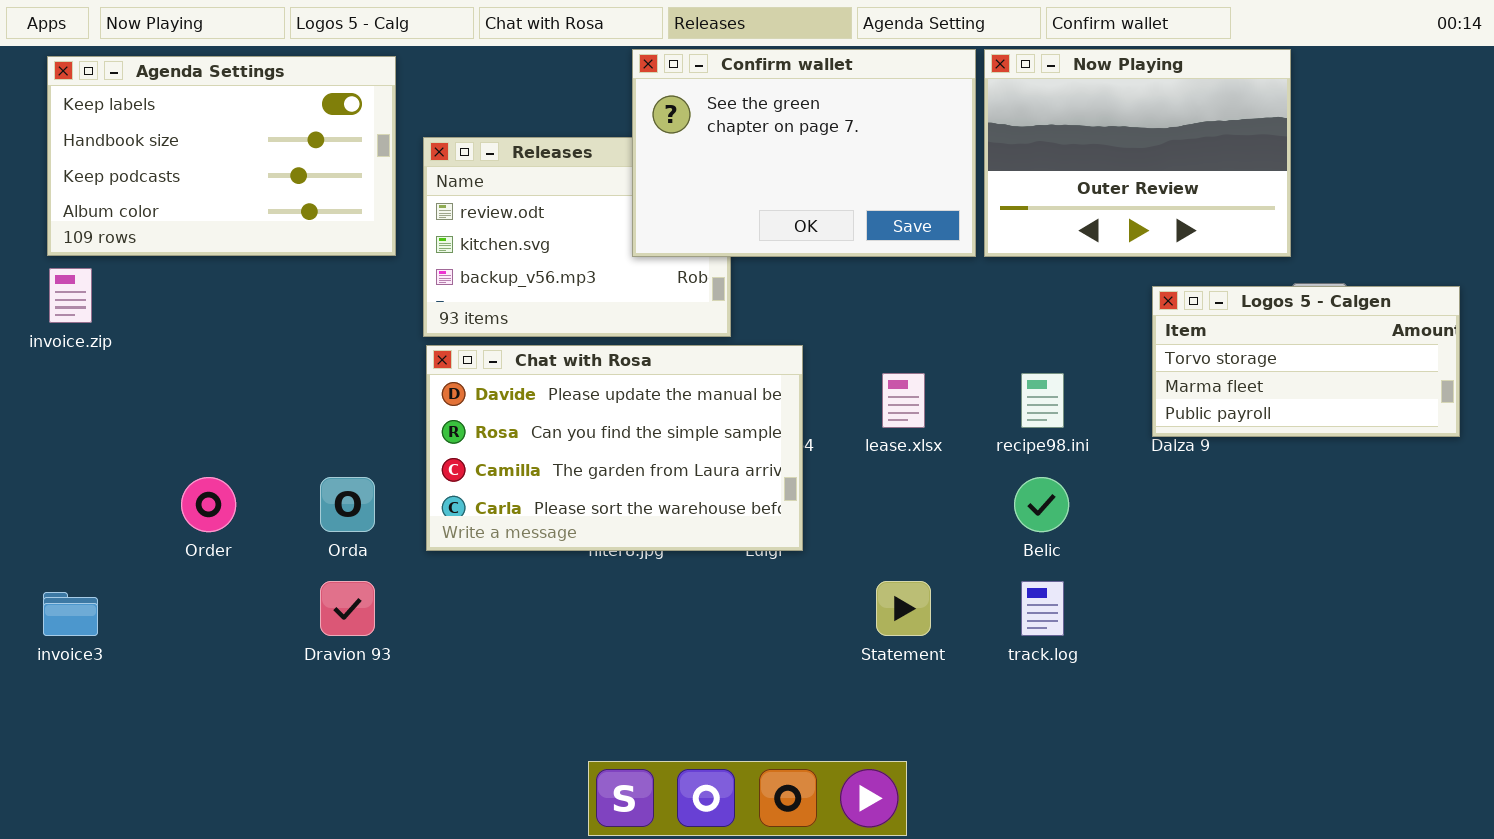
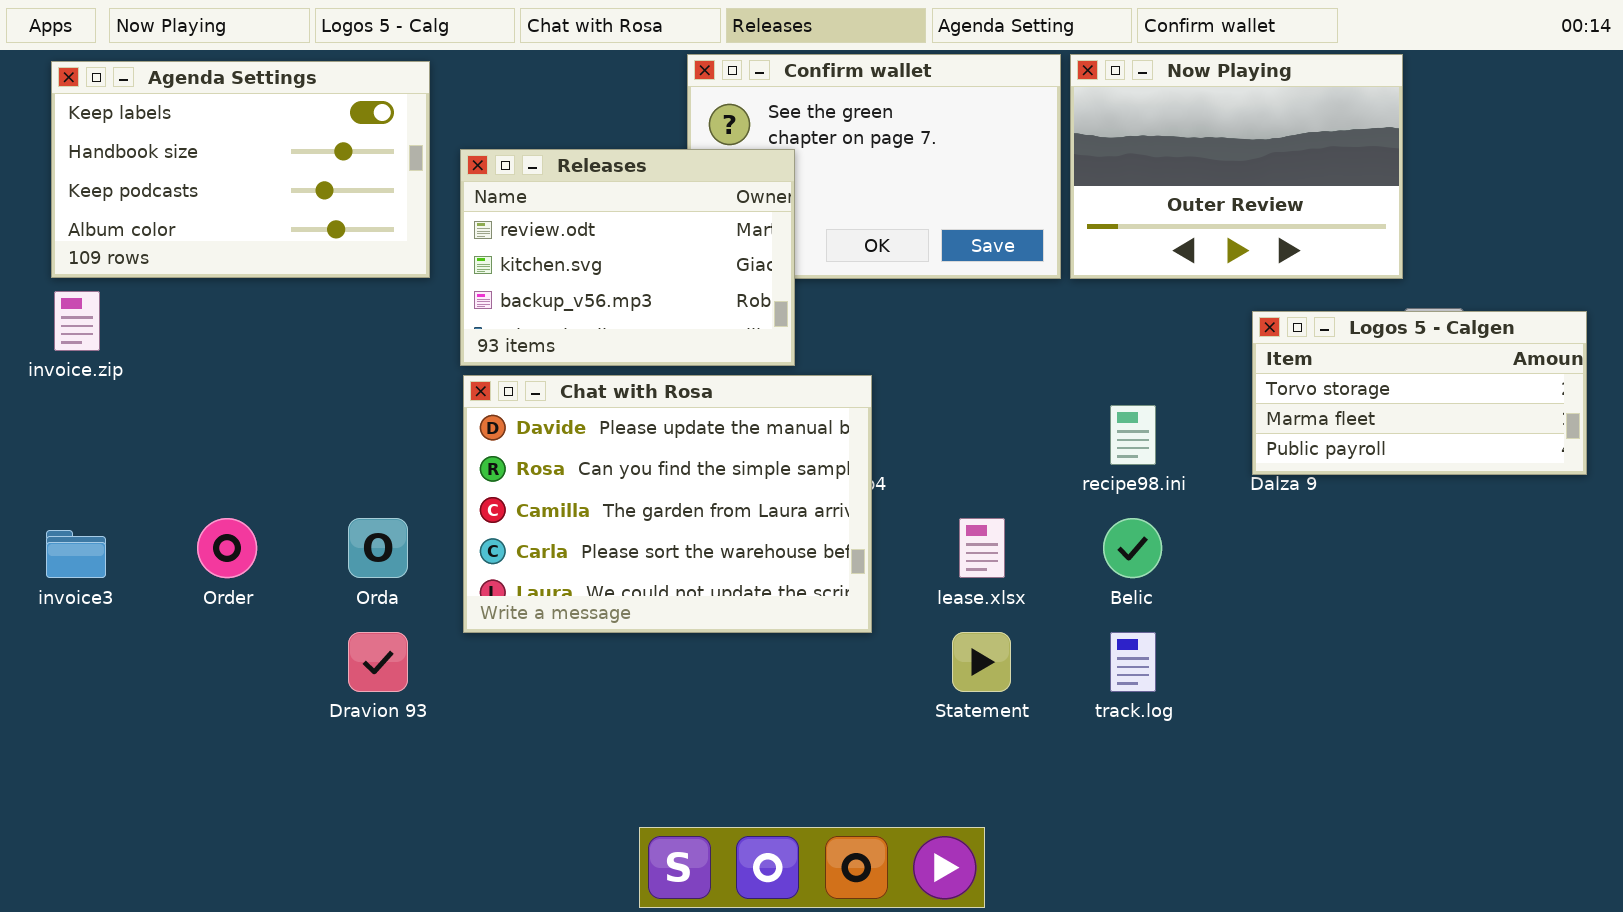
Releases: [423,137,731,337] -> [460,149,795,366], raised
Chat with Rosa: [426,345,803,551] -> [463,375,872,633], resized
lease.xlsx: [882,373,925,428] -> [959,518,1005,578], moved
invoice3: [43,592,98,636] -> [46,530,106,578], moved

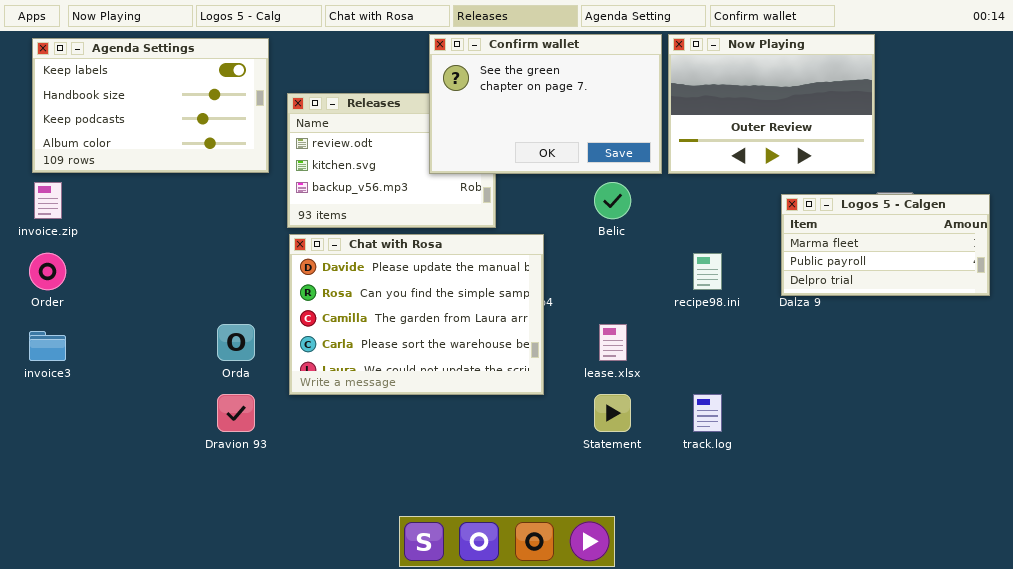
Confirm wallet: [687,54,1061,279] -> [429,34,662,174], raised
Logos 5 - Calgen: [1252,311,1587,475] -> [781,194,990,296], scrolled down 1 row
Order: [197,518,257,578] -> [29,253,66,290], moved
Belic: [1103,518,1162,578] -> [594,182,631,219], moved

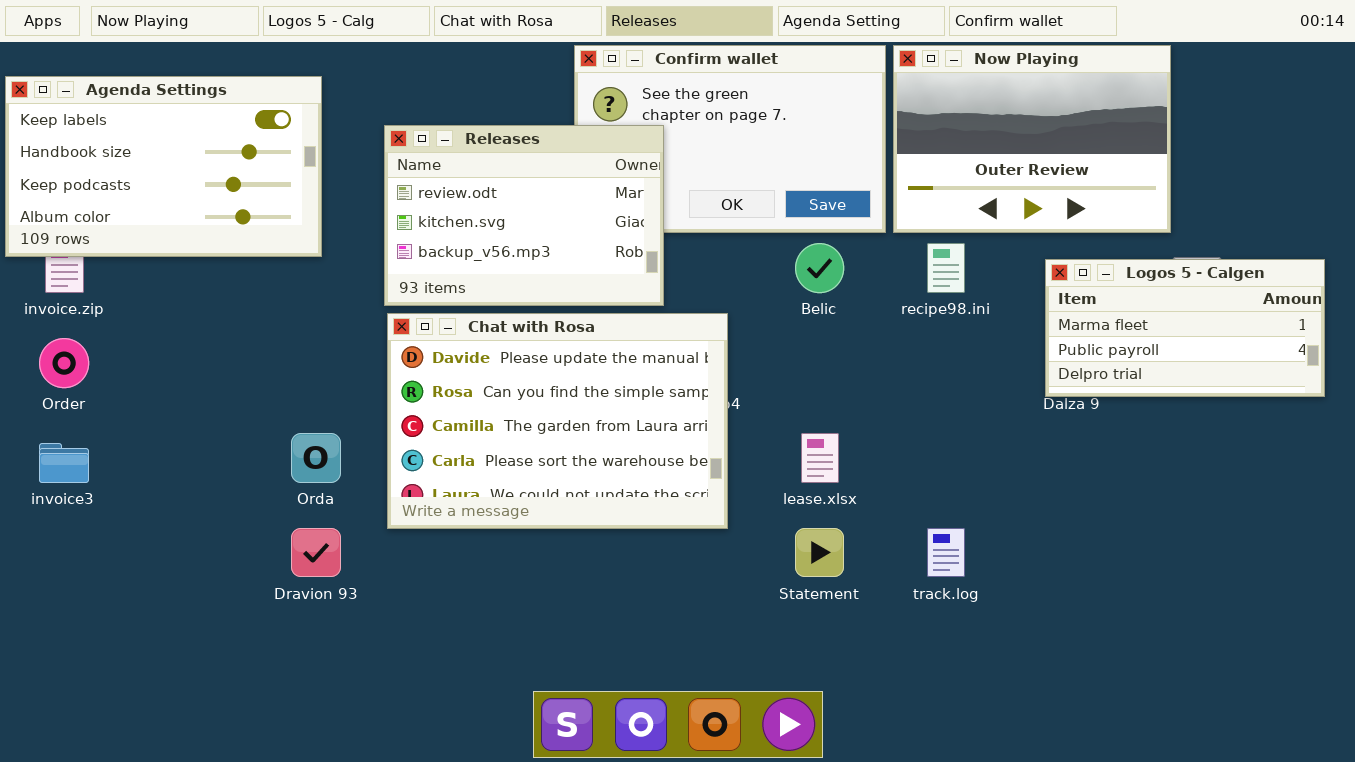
Agenda Settings: [32,38,269,173] -> [5,76,322,257], moved
Releases: [287,93,496,228] -> [384,125,664,306], raised
recipe98.ini: [693,253,722,290] -> [927,243,965,293], moved

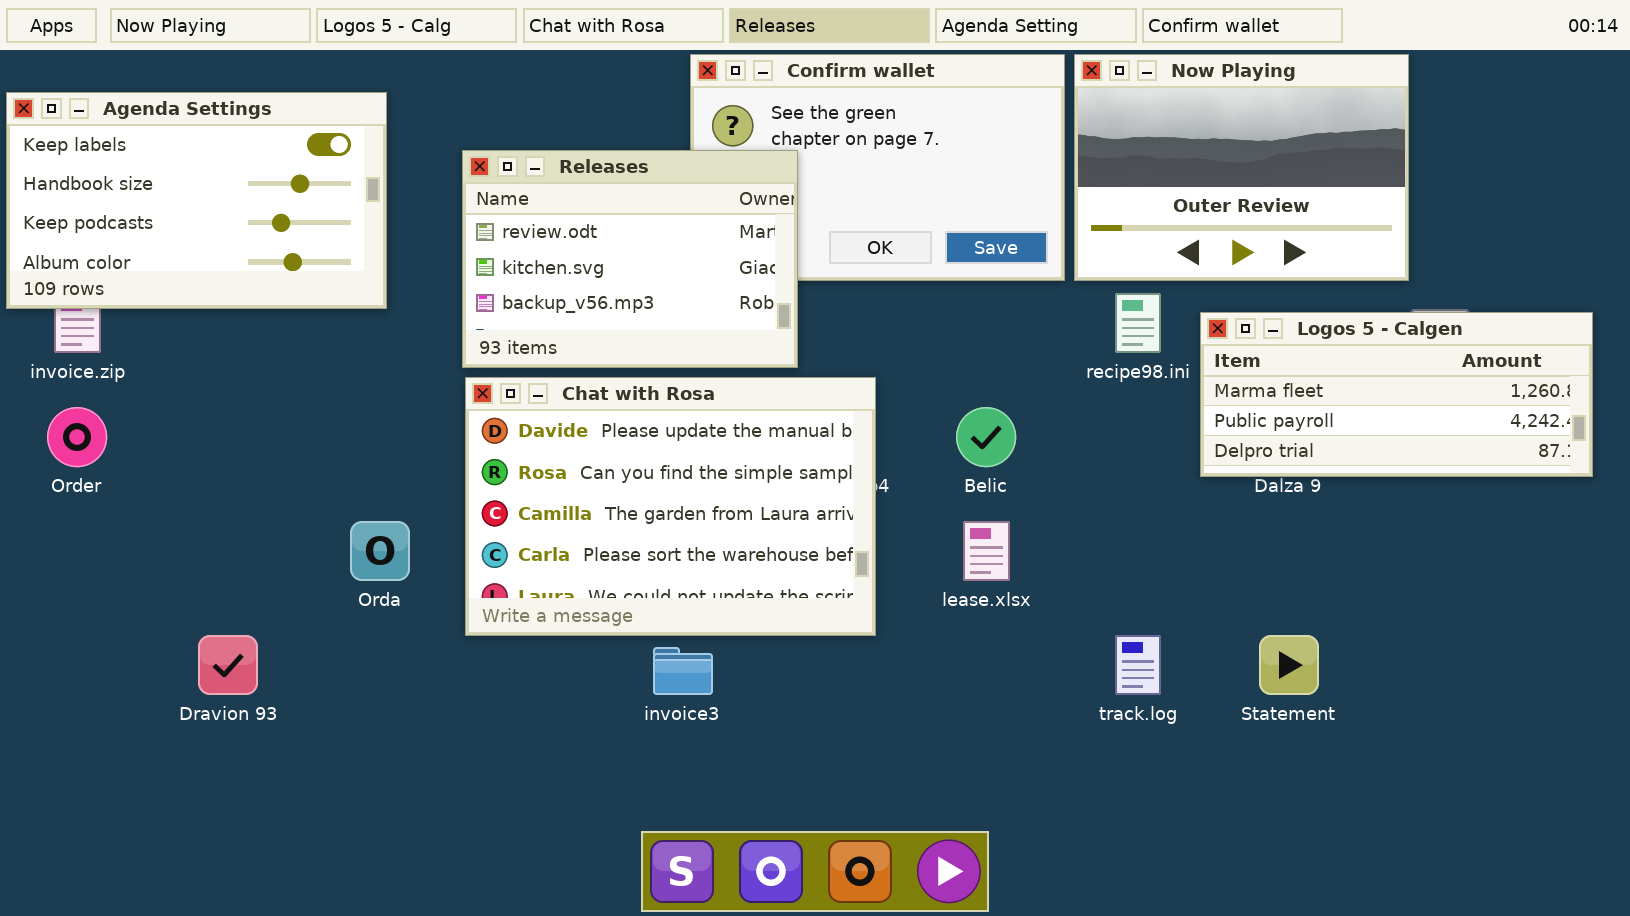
Belic: [795,243,844,293] -> [956,407,1016,467], moved
Logos 5 - Calgen: [1045,259,1325,397] -> [1200,312,1593,477], resized
invoice3: [39,443,89,483] -> [653,647,713,695], moved
Dravion 93: [291,528,341,577] -> [198,635,258,695], moved
Statement: [795,528,844,577] -> [1259,635,1319,695], moved

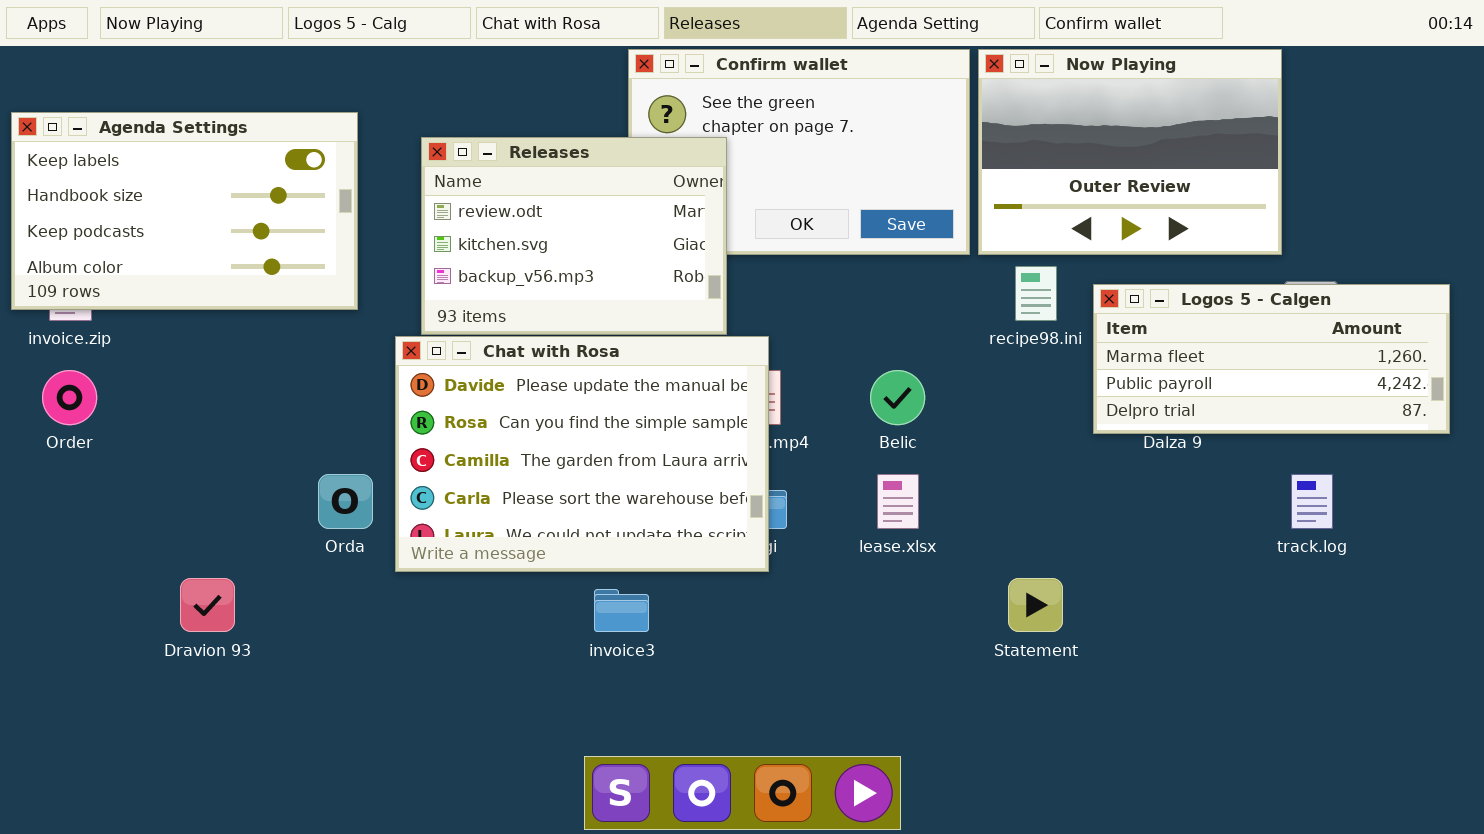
Agenda Settings: [6,92,387,309] -> [11,112,358,310], moved
Chat with Rosa: [465,377,876,636] -> [395,336,769,572], moved
track.log: [1115,635,1161,695] -> [1291,474,1333,529], moved
Statement: [1259,635,1319,695] -> [1008,578,1063,632], moved

